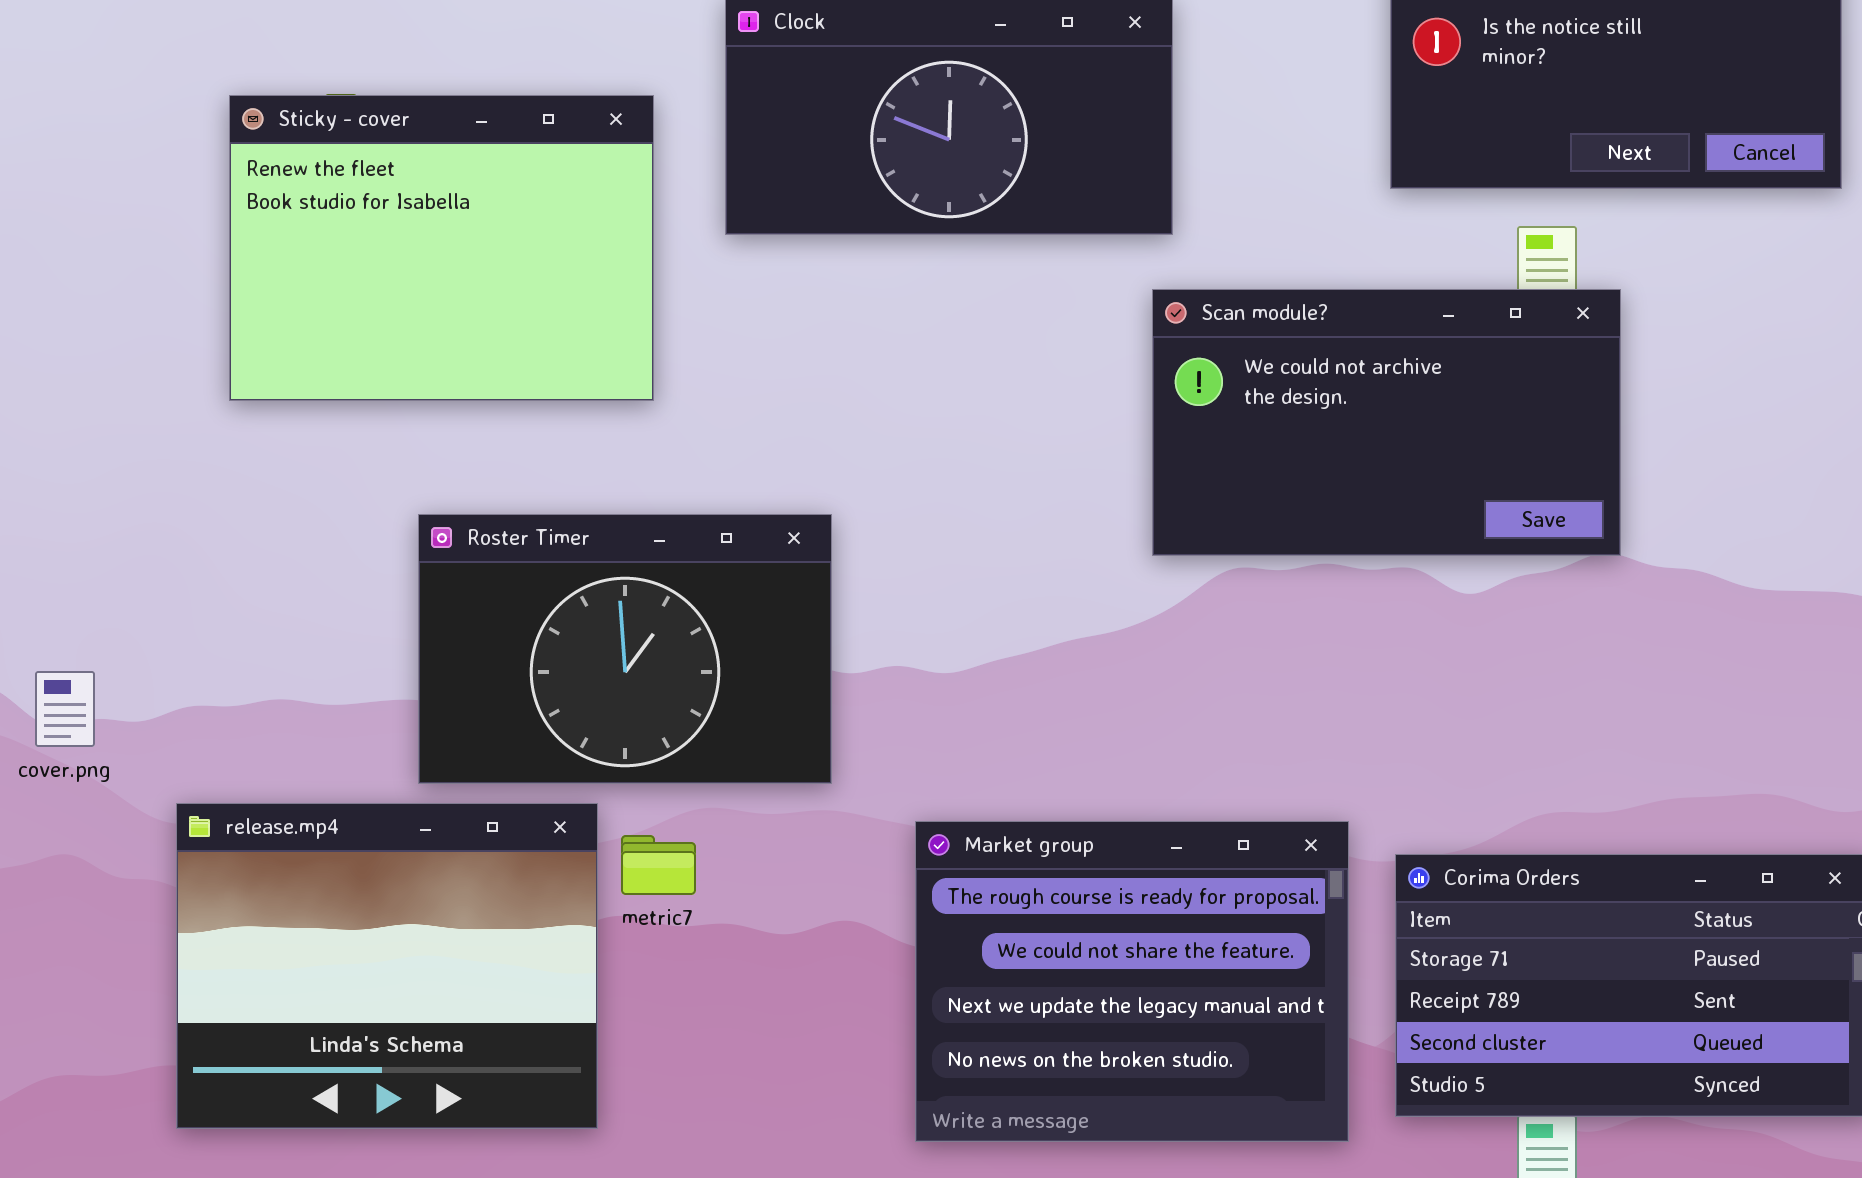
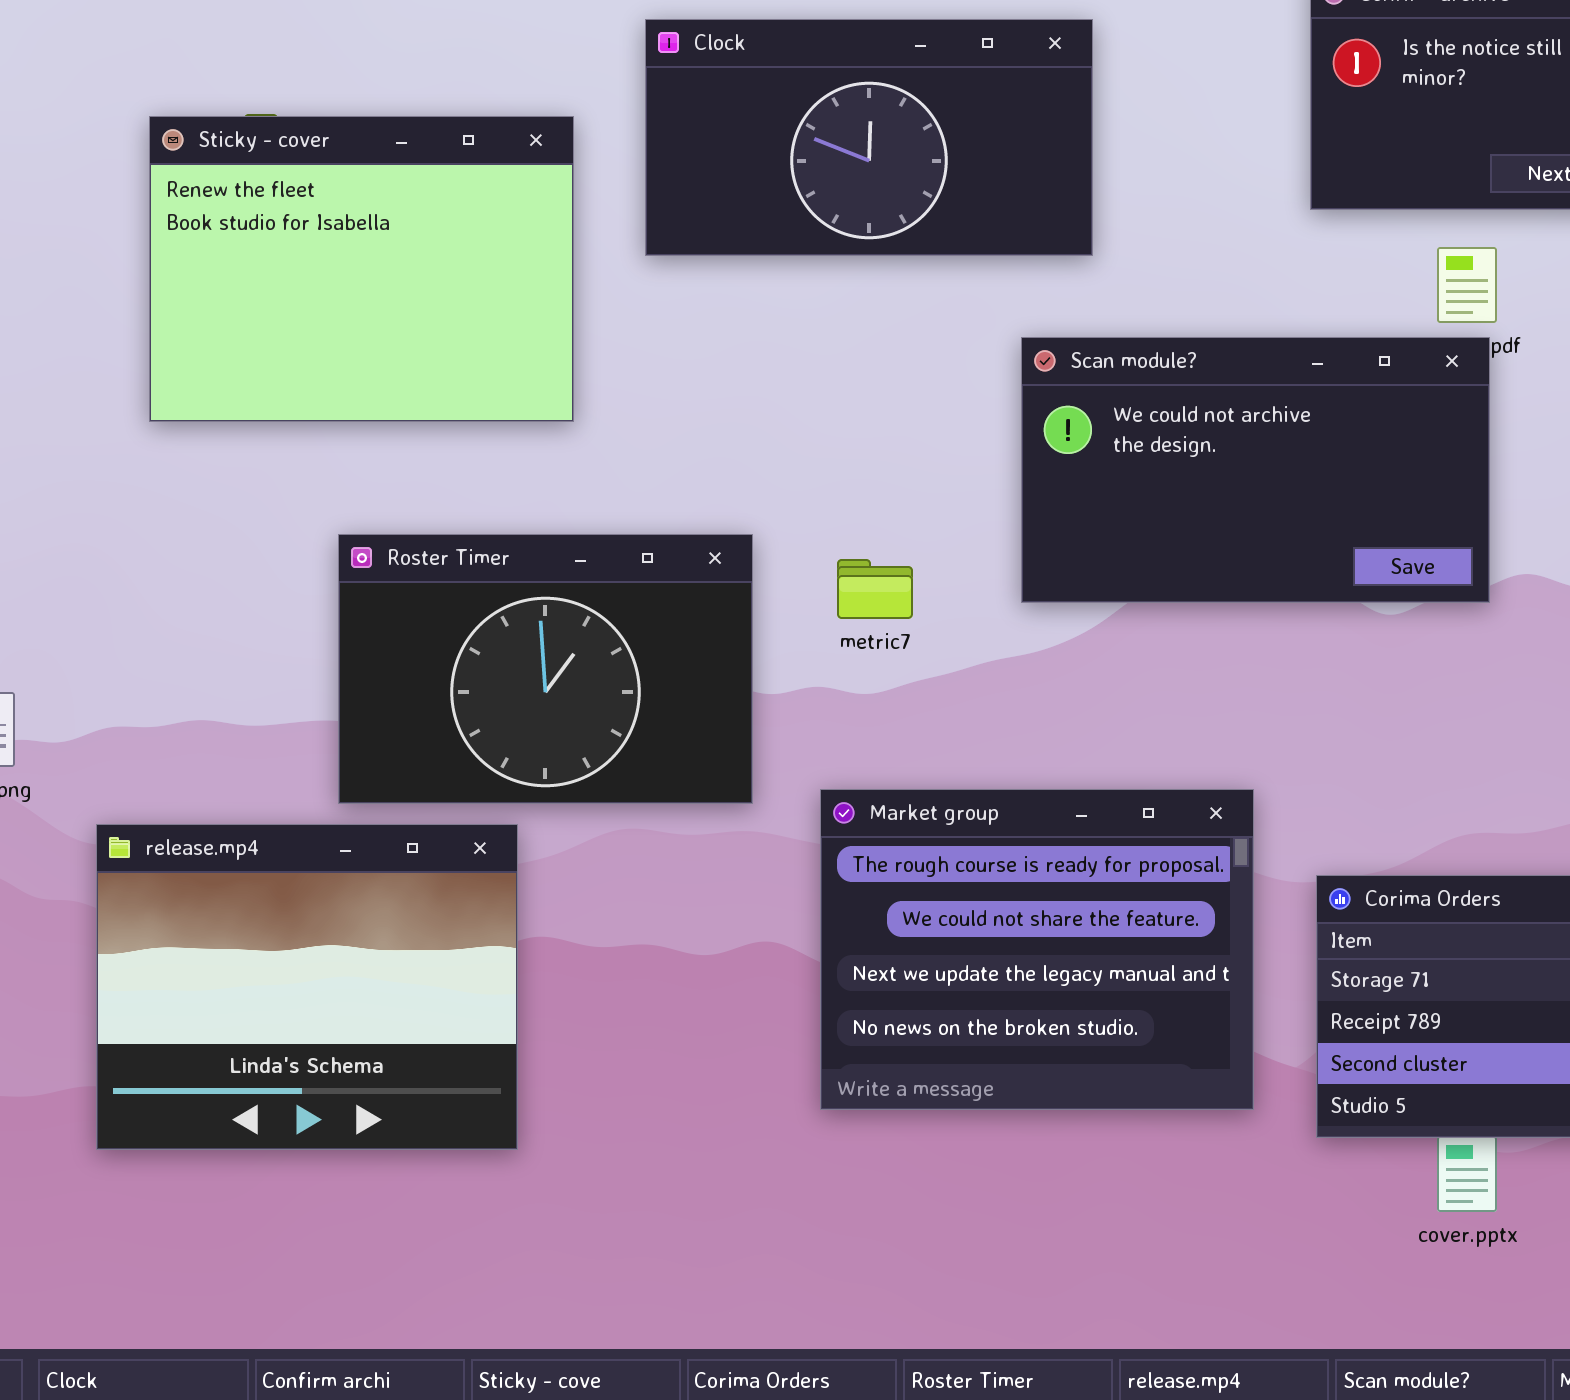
Scan module?: [1152,289,1621,556] -> [1021,337,1490,603], moved
Market group: [915,821,1349,1142] -> [820,789,1254,1110], moved
metric7: [621,835,696,895] -> [837,559,913,619], moved

